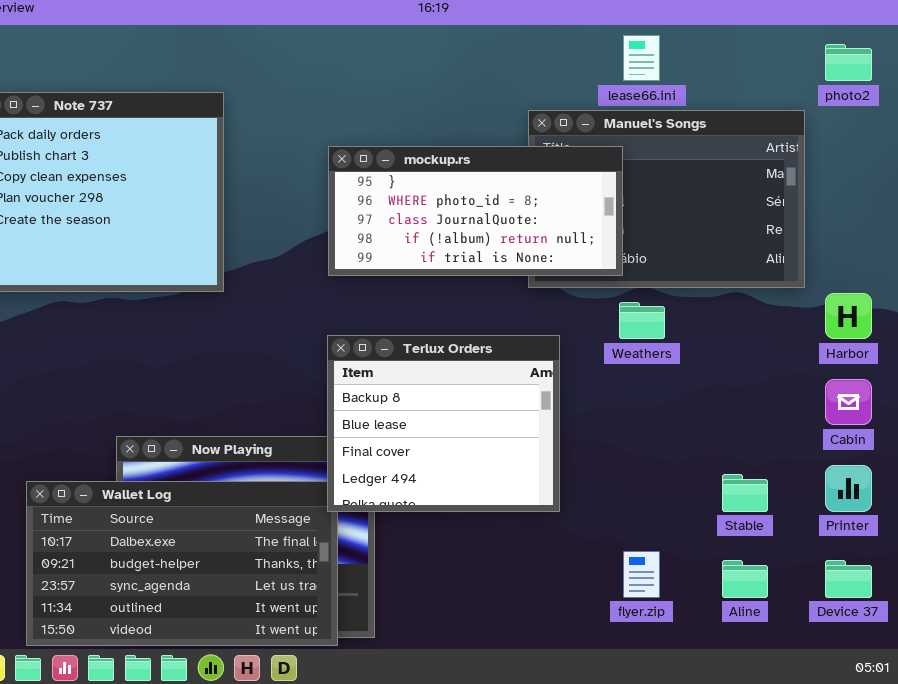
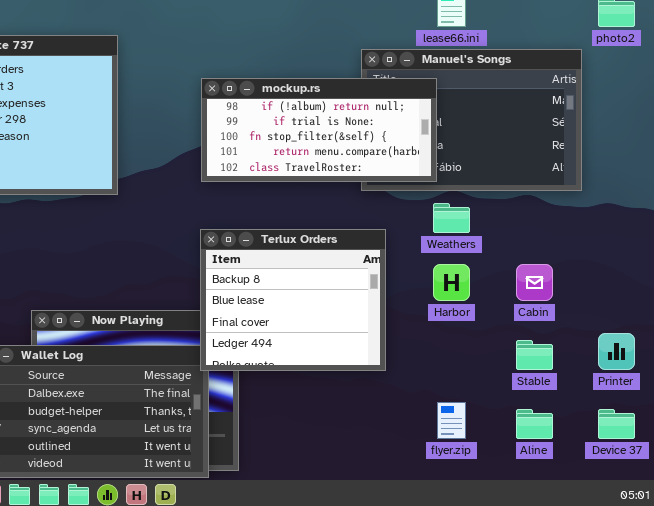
mockup.rs: [328,146,623,276] -> [201,78,437,182], scrolled down 3 rows
Harbor: [825,293,872,339] -> [433,264,470,301], moved
Cabin: [825,379,872,425] -> [516,264,553,301], moved

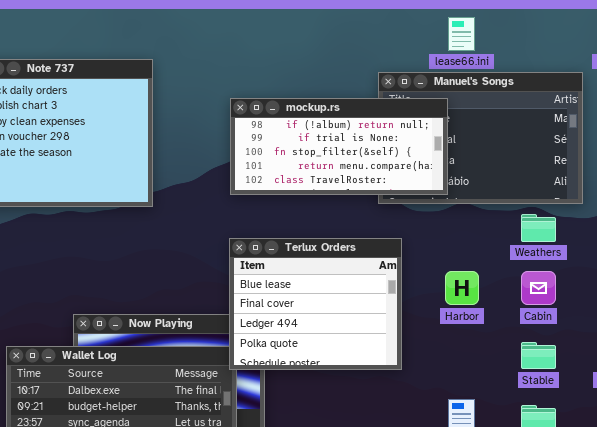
Weathers: [433,203,470,233] -> [521,214,556,242], moved
Terlux Orders: [200,229,386,371] -> [229,238,402,370], scrolled down 1 row

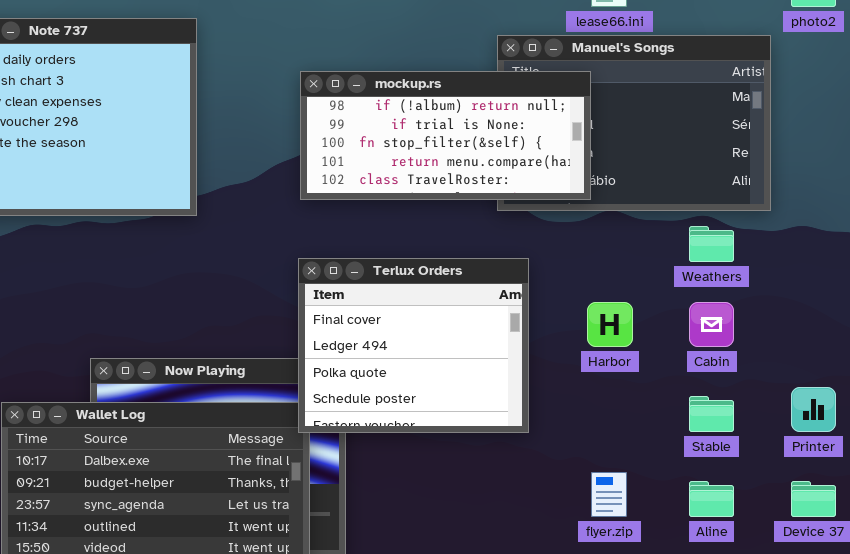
Terlux Orders: [229,238,402,370] -> [298,258,529,433], scrolled down 1 row

